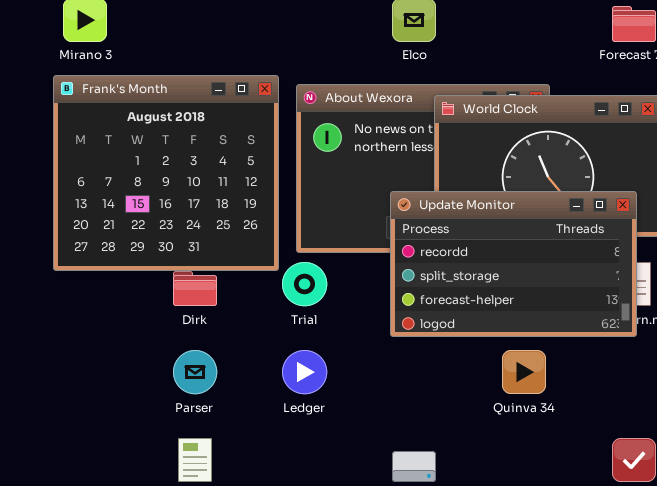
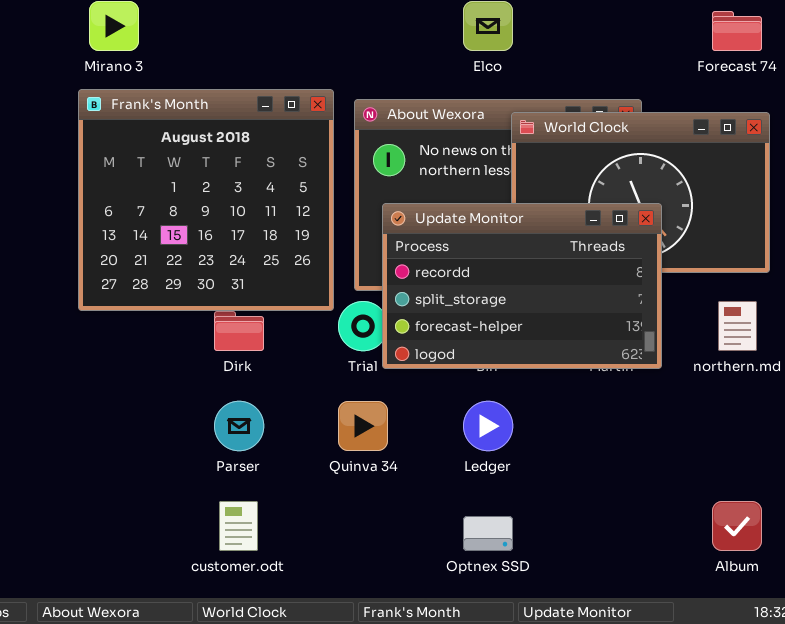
Update Monitor: [390,191,637,337] -> [382,203,662,369], moved
Ledger: [282,350,327,394] -> [463,401,513,451], moved
Quinva 34: [502,350,546,394] -> [338,401,388,451], moved

